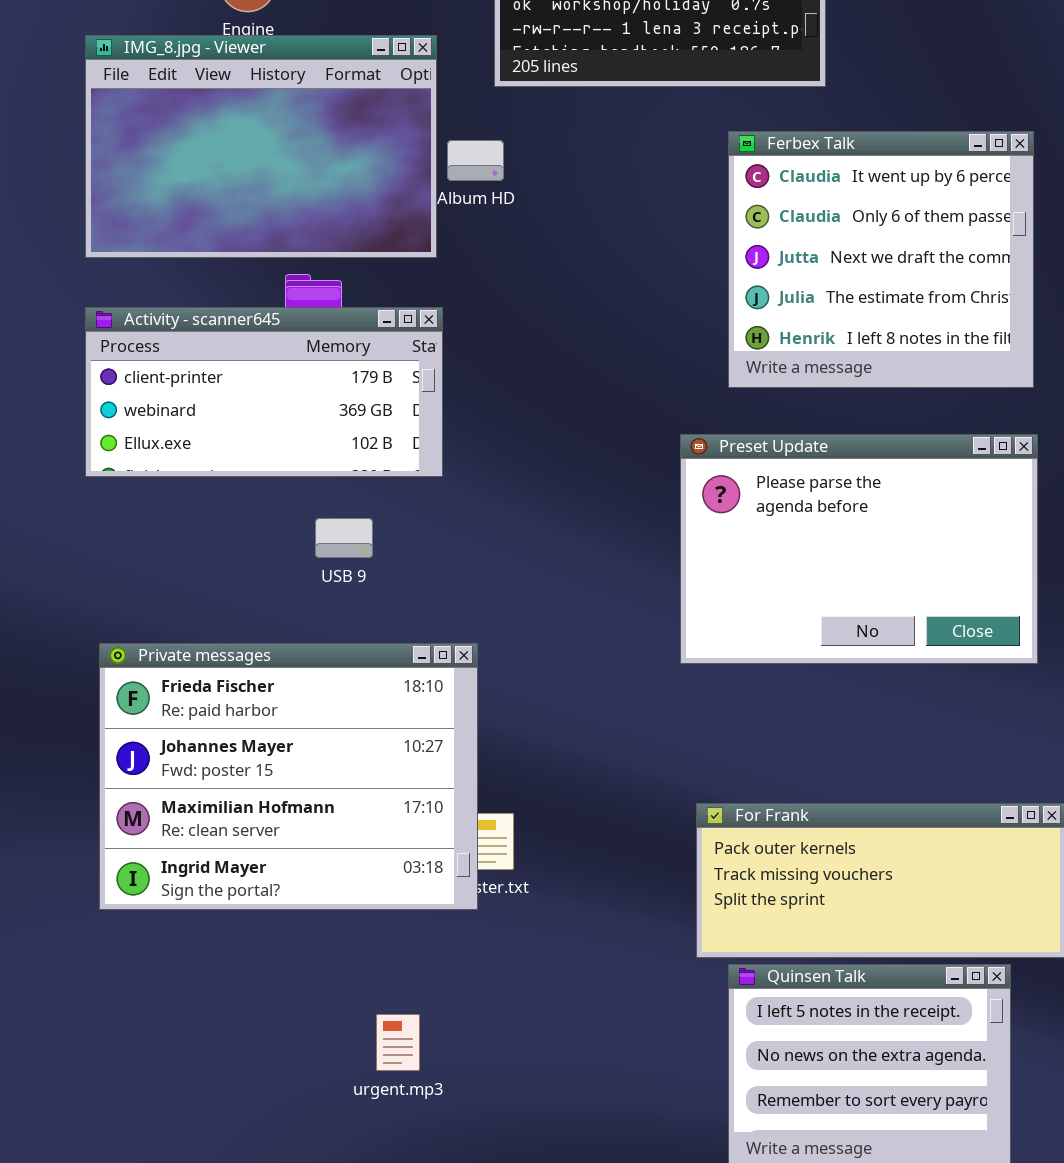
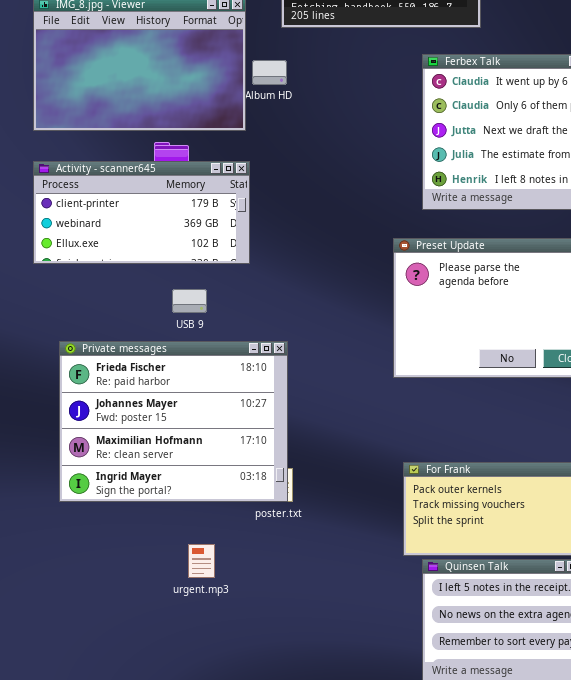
Private messages: [99,643,478,910] -> [59,341,288,502], moved
urgent.mp3: [376,1014,420,1071] -> [188,544,215,578], moved

